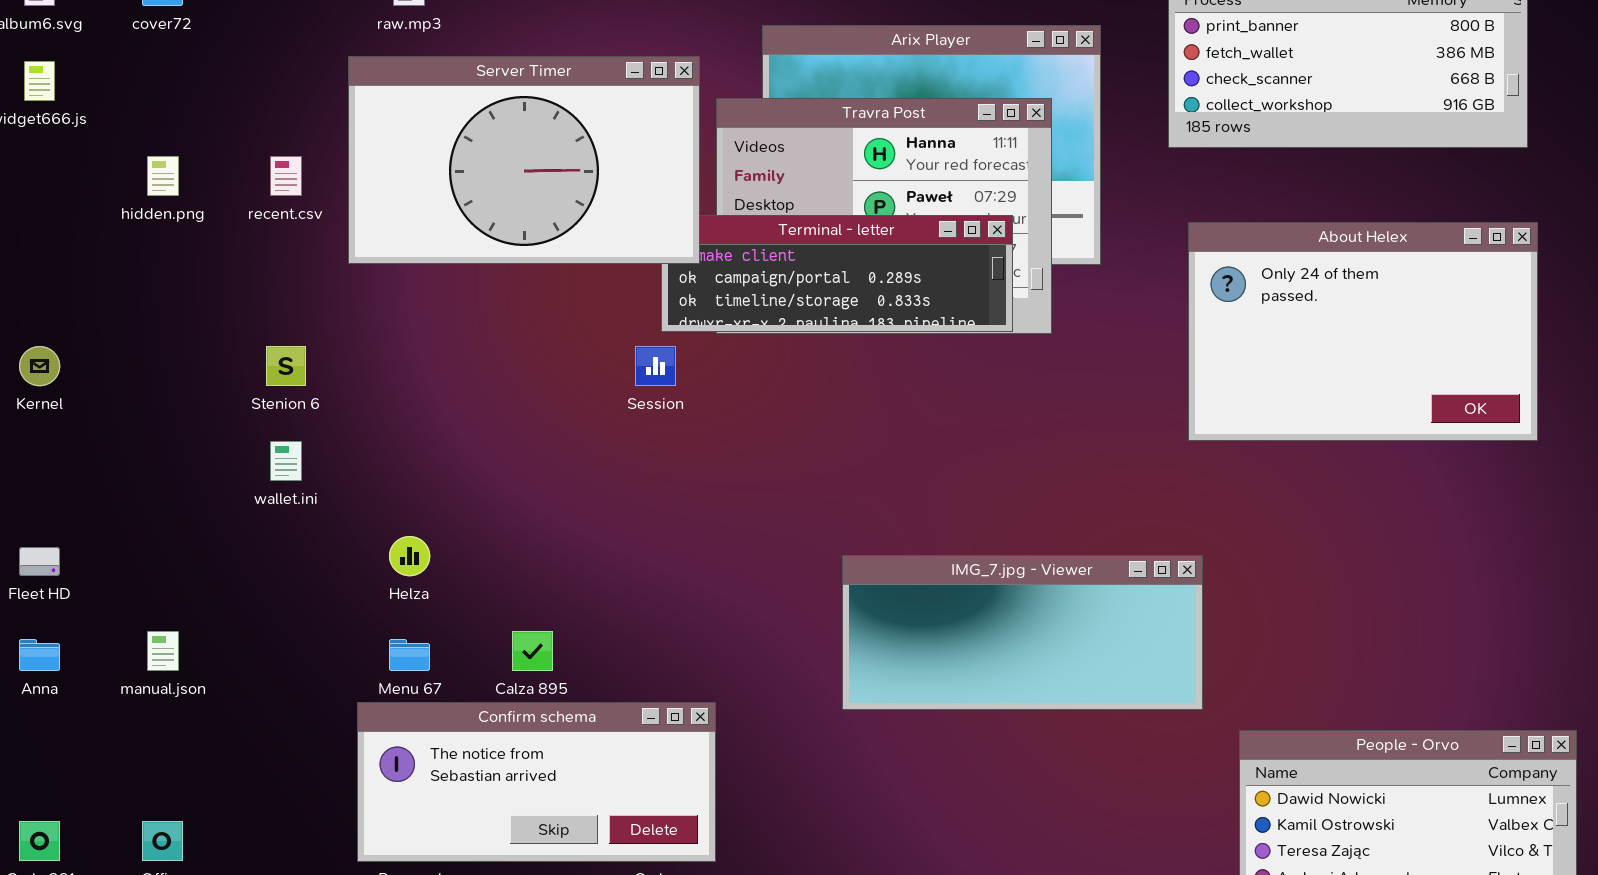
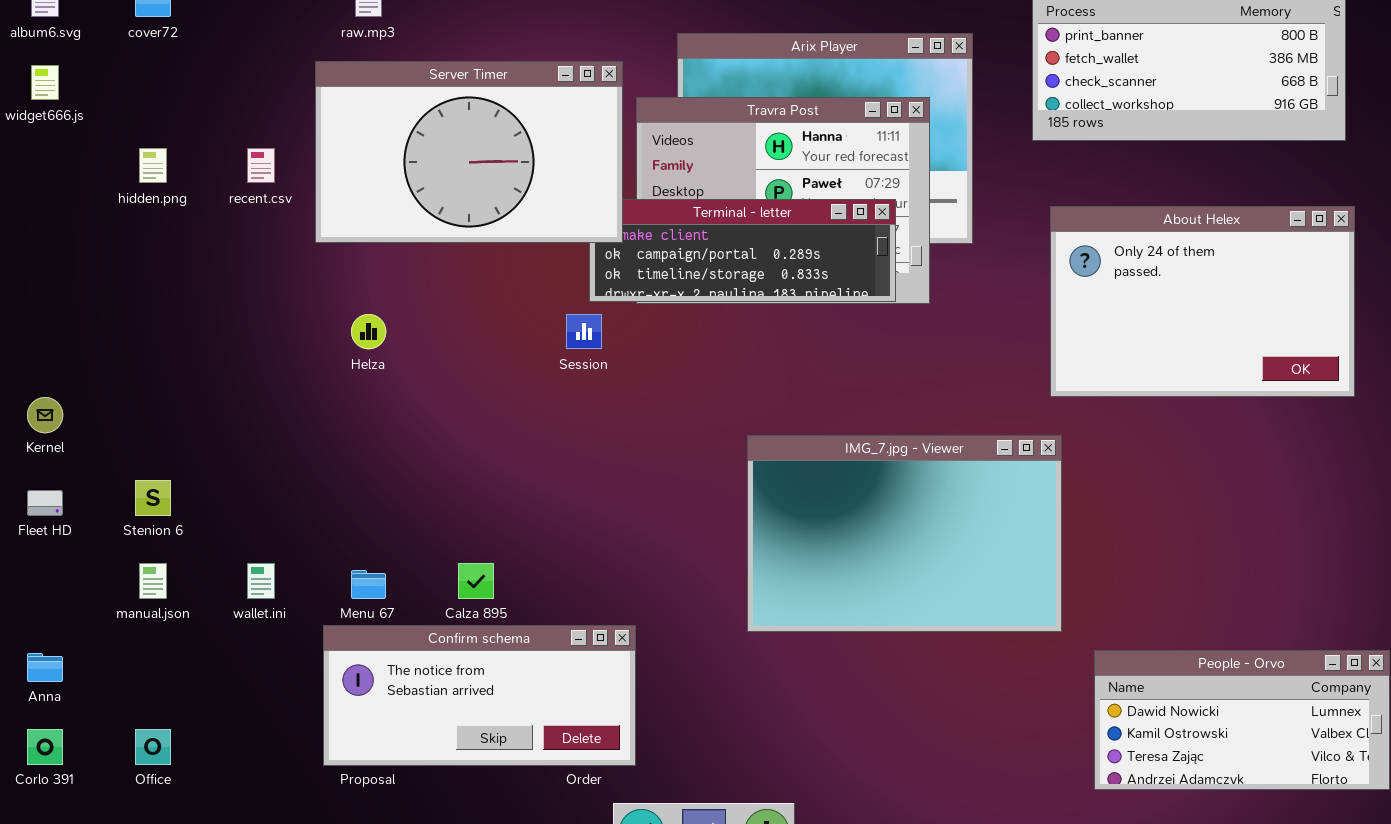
Kernel: [19,346,60,386] -> [27,397,63,433], moved
Stenion 6: [266,346,306,386] -> [135,480,171,516], moved
wallet.ini: [270,441,302,481] -> [247,563,275,599], moved
Helza: [389,536,430,576] -> [351,314,386,349], moved
IMG_7.jpg - Viewer: [842,555,1203,710] -> [747,435,1062,632], resized
Anna: [19,639,60,671] -> [27,653,63,682], moved

